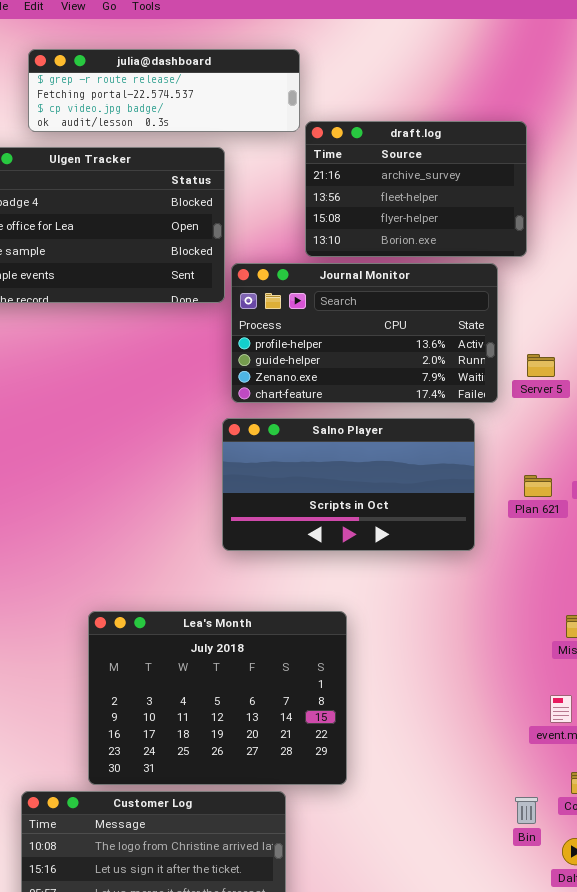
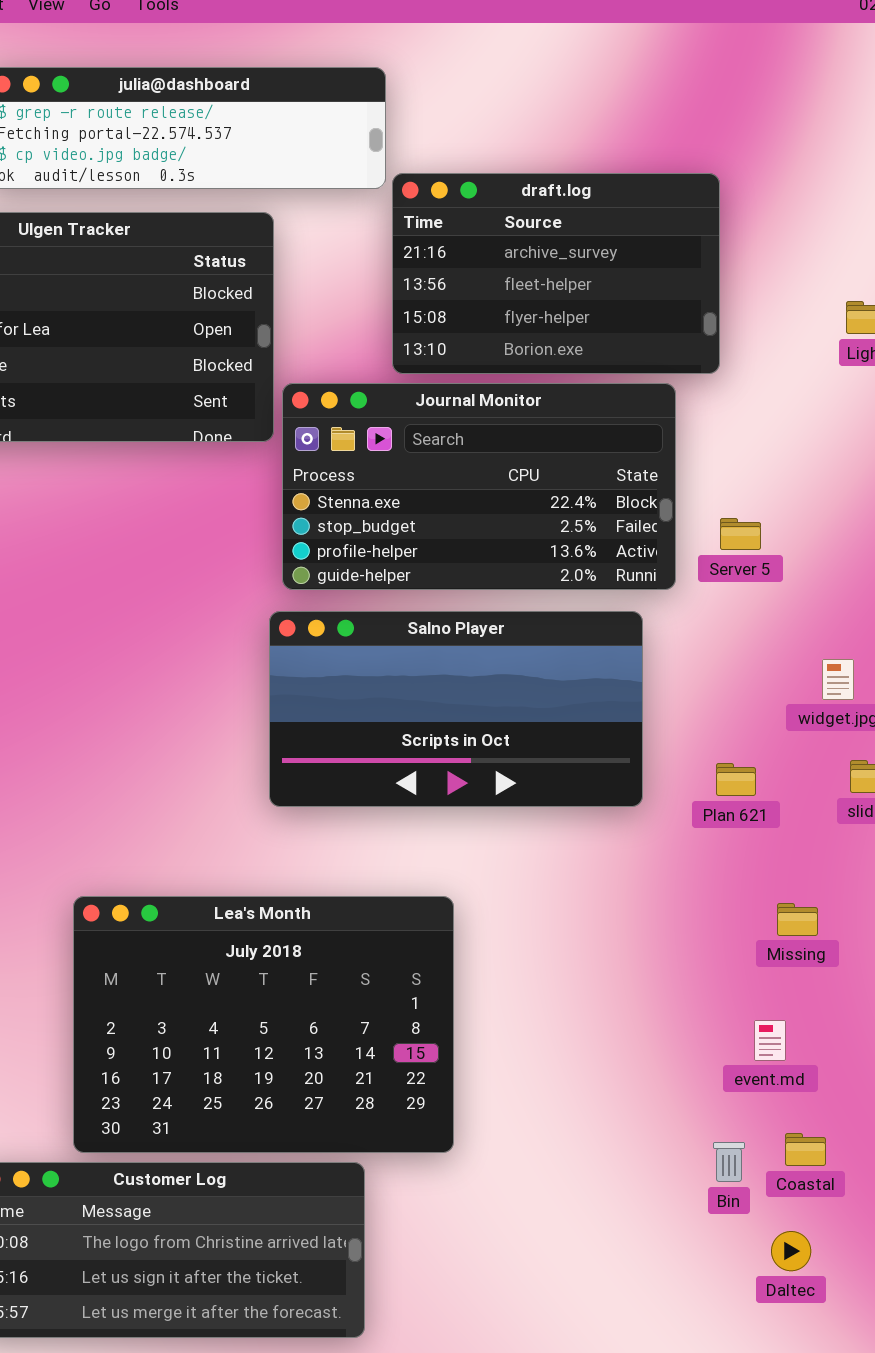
Journal Monitor: [231,263,498,403] -> [282,383,676,590], scrolled up 2 rows
Plan 621: [524,475,552,497] -> [716,763,756,796], moved
Bin: [515,797,538,824] -> [713,1142,745,1182], moved

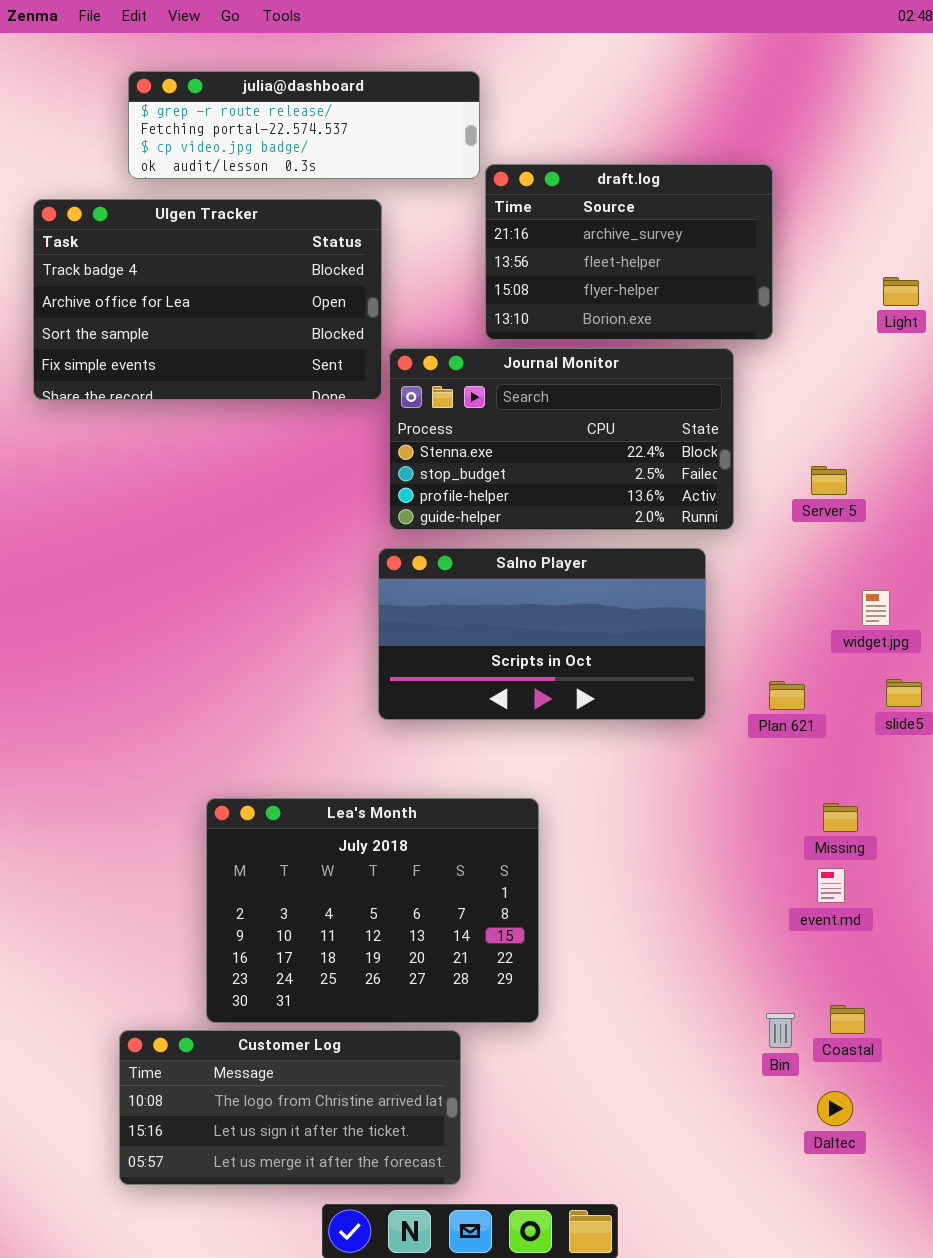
Server 5: [720,518,761,550] -> [811,466,847,495], moved
event.md: [754,1020,786,1061] -> [817,868,845,903], moved

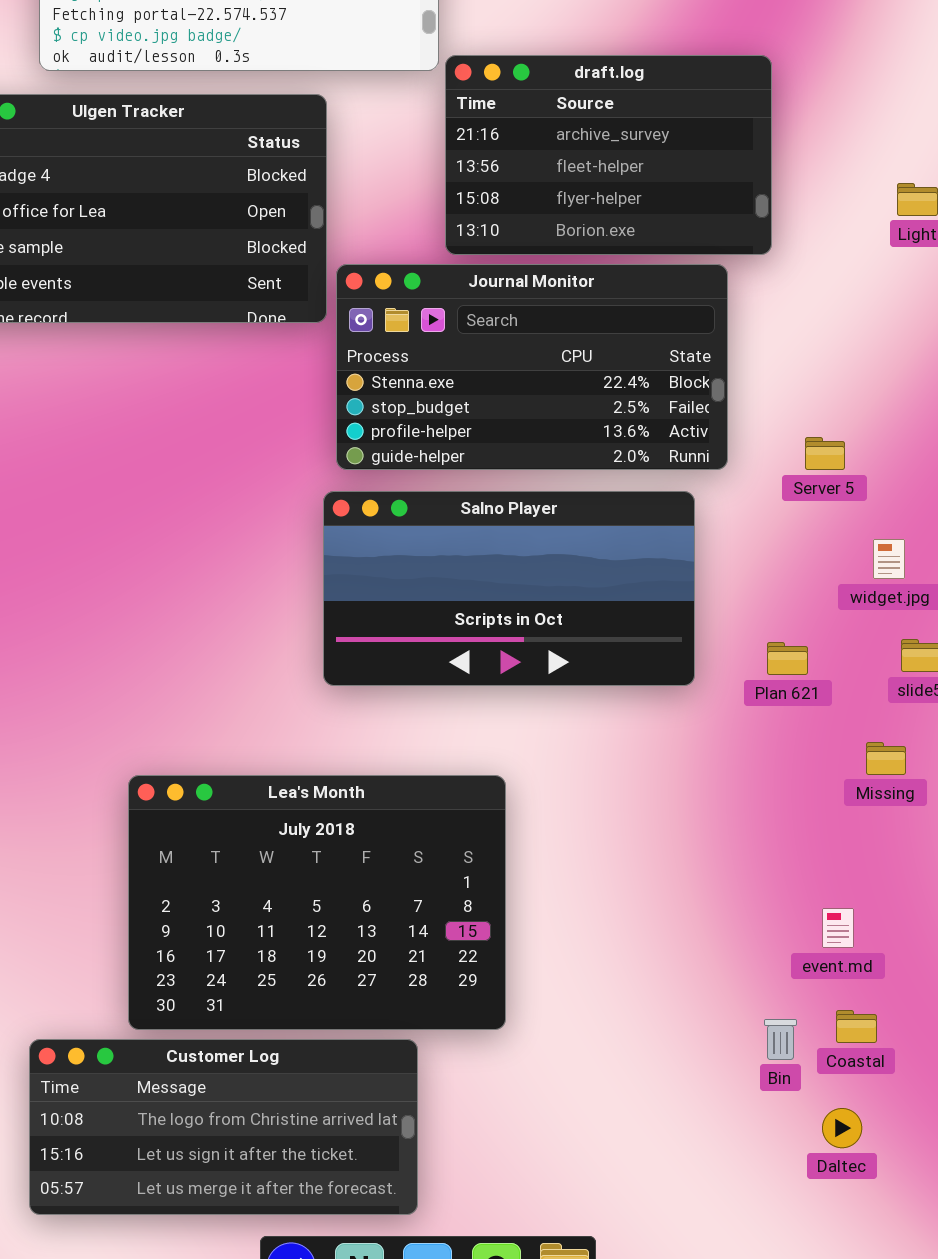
Server 5: [811,466,847,495] -> [805,437,845,470], moved
Missing: [823,803,858,832] -> [866,742,906,775], moved
event.md: [817,868,845,903] -> [822,908,854,948], moved

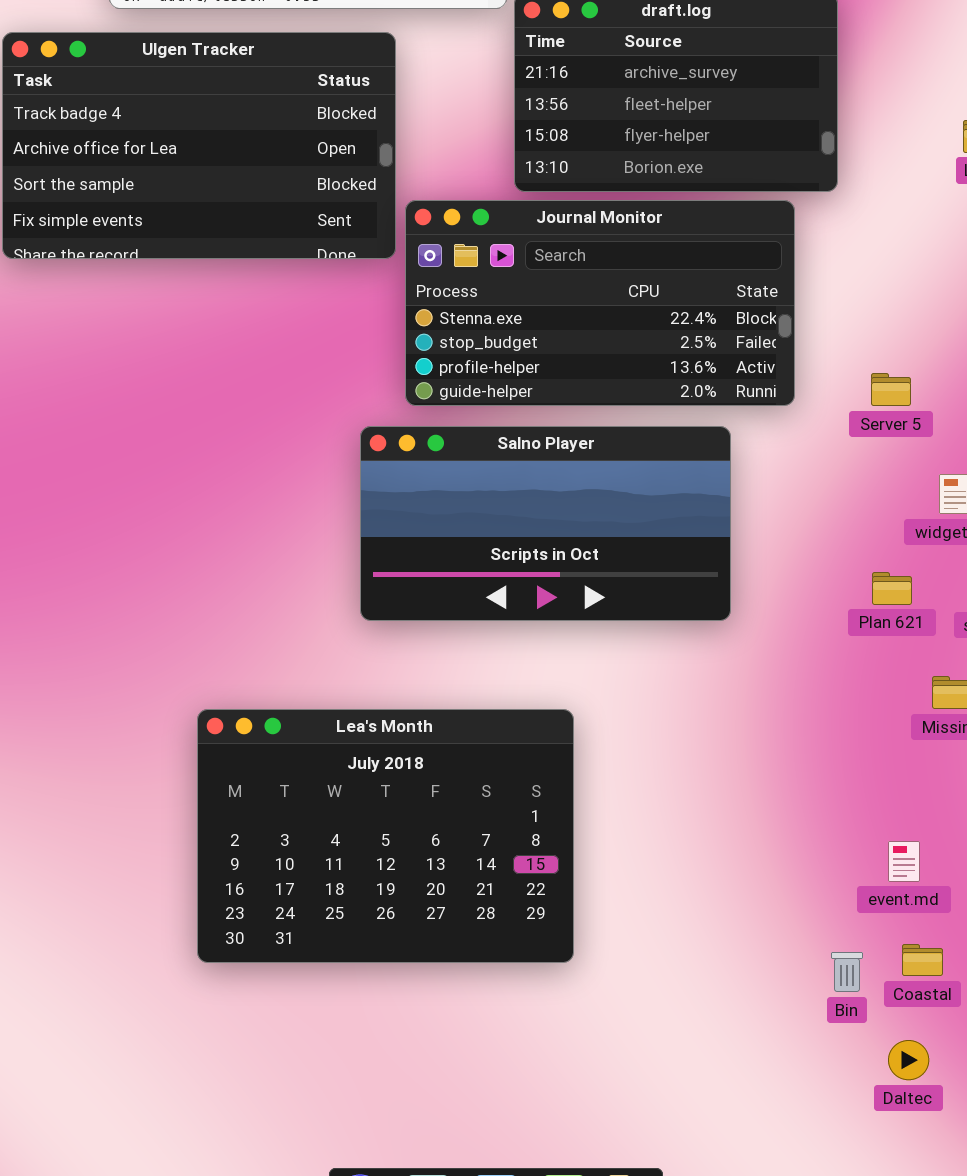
Salno Player: [323,491,695,686] -> [360,426,731,621], moved
Plan 621: [767,642,808,675] -> [872,572,912,605], moved
Customer Log: [29,1039,418,1215] -> none, closed

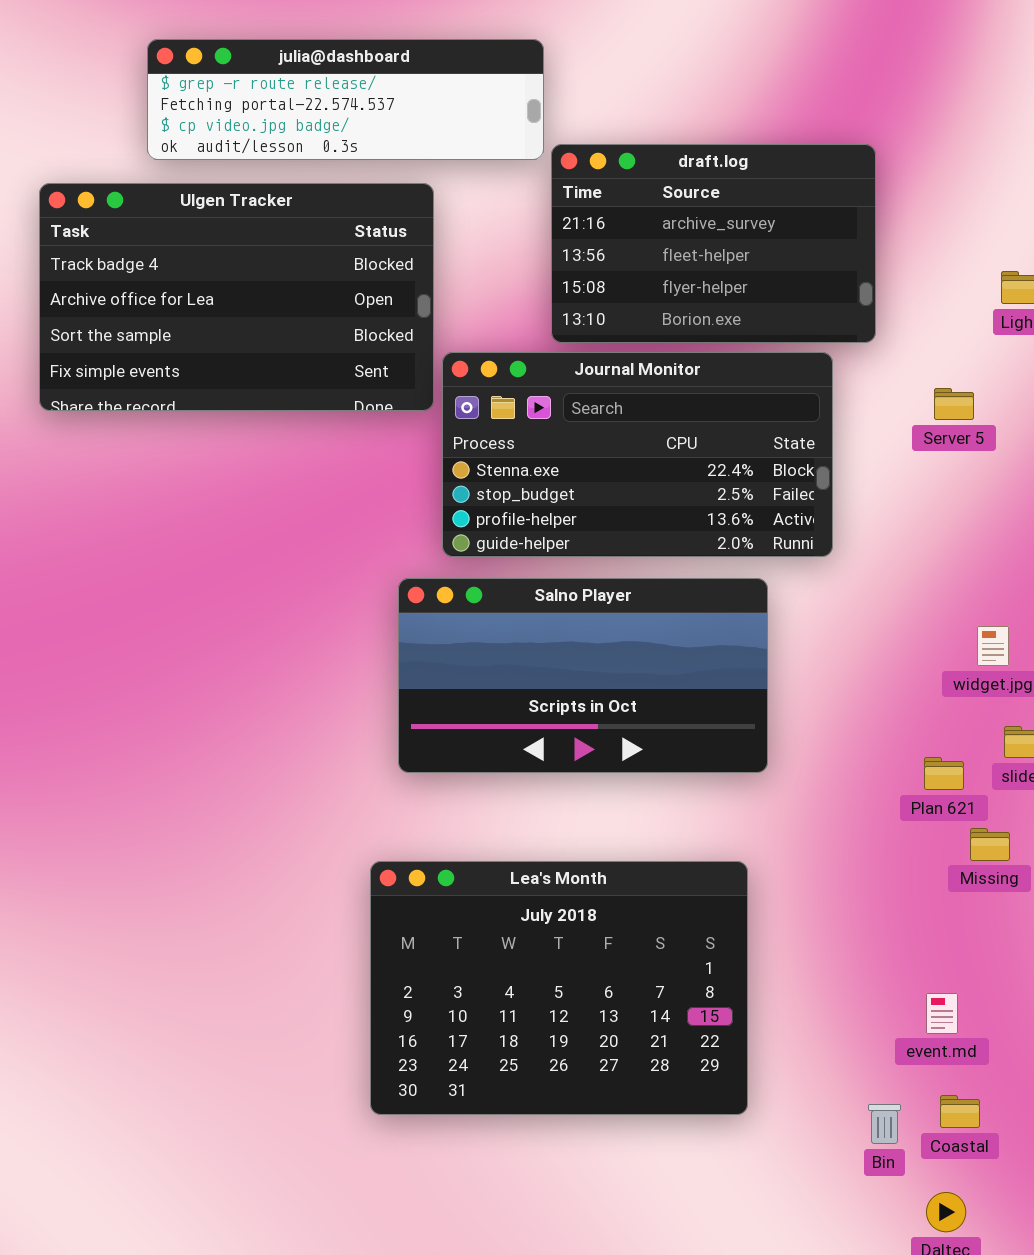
Server 5: [871,373,911,406] -> [934,388,974,420], moved
Plan 621: [872,572,912,605] -> [924,757,964,790], moved
Lea's Month: [197,709,574,963] -> [370,861,748,1115], moved

